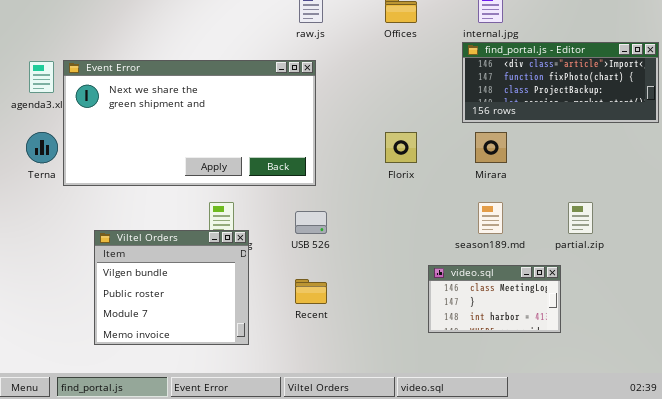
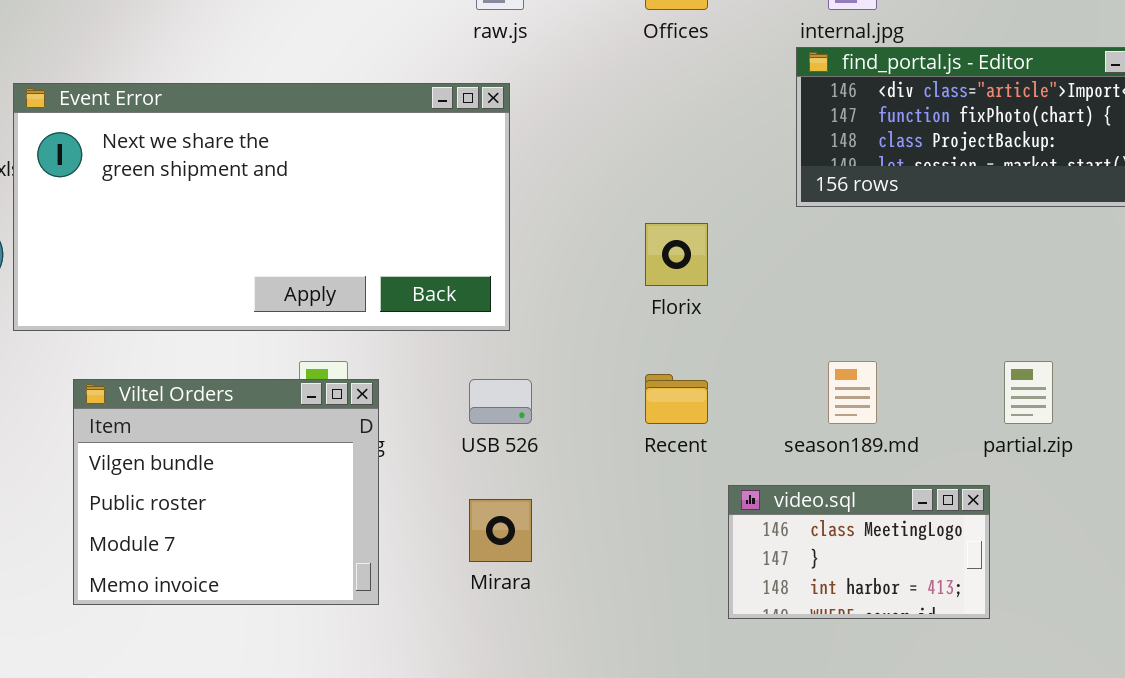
Mirara: [475,132,507,163] -> [469,499,532,562], moved
Viltel Orders: [94,230,249,345] -> [73,379,379,605], moved
Recent: [295,279,327,304] -> [645,374,708,424], moved

